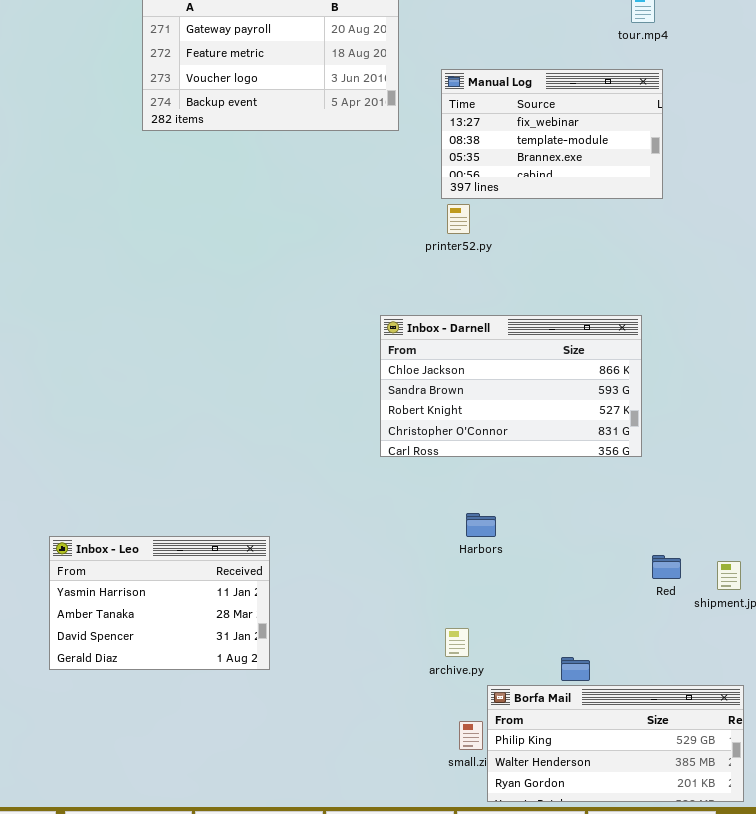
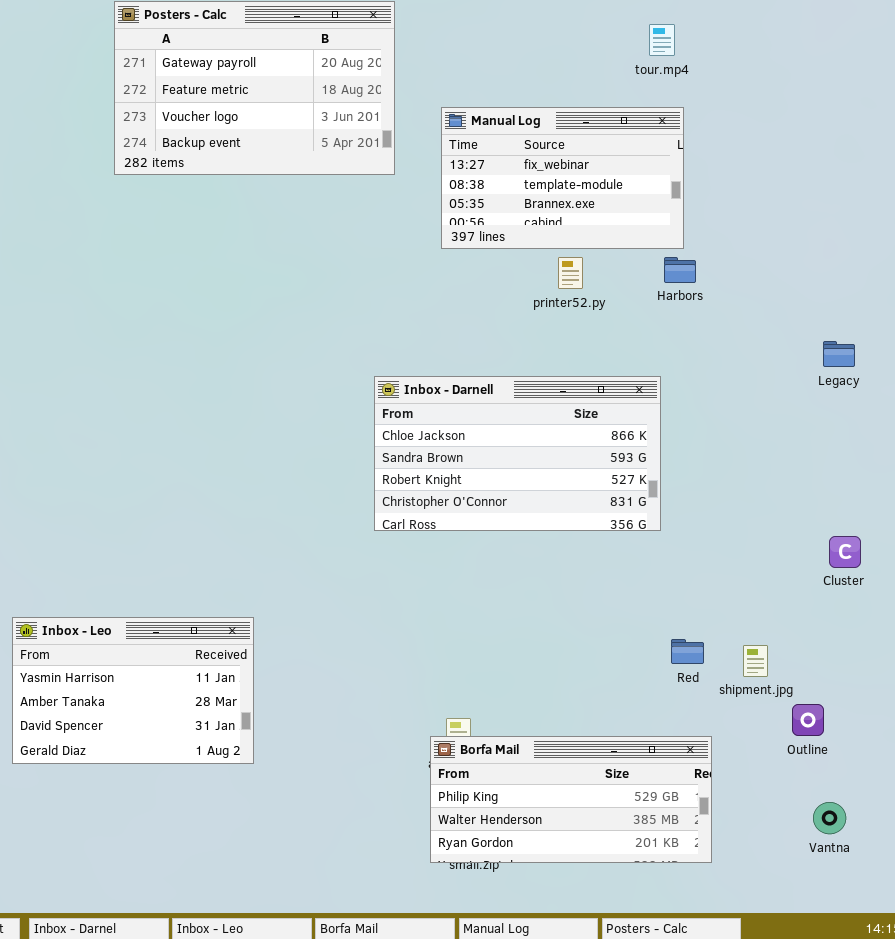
printer52.py: [447,204,470,234] -> [558,257,583,289], moved
Harbors: [466,513,496,537] -> [664,257,696,283], moved
Borfa Mail: [487,685,744,802] -> [430,736,712,863], moved

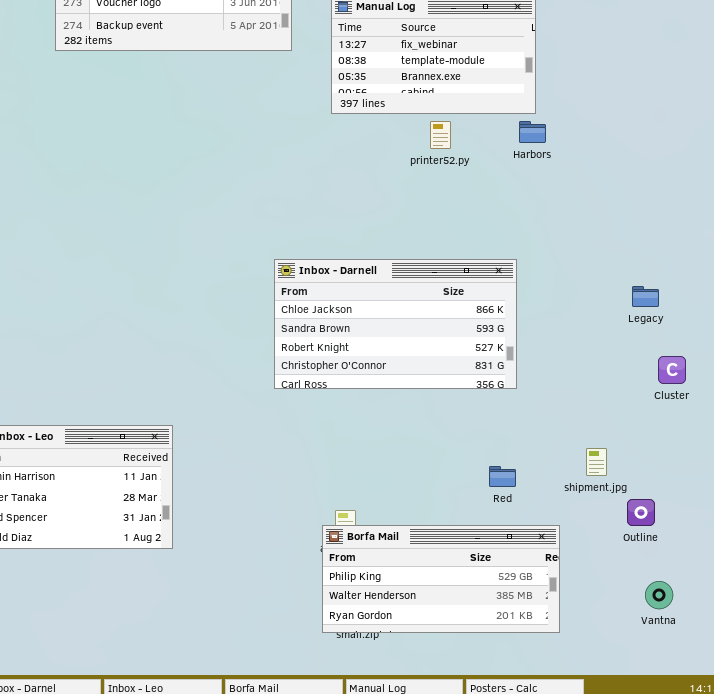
Legacy: [823,341,855,367] -> [632,286,659,307], moved
Inbox - Darnell: [374,376,661,531] -> [274,259,517,389], moved
Red: [671,639,704,664] -> [489,466,516,487], moved

